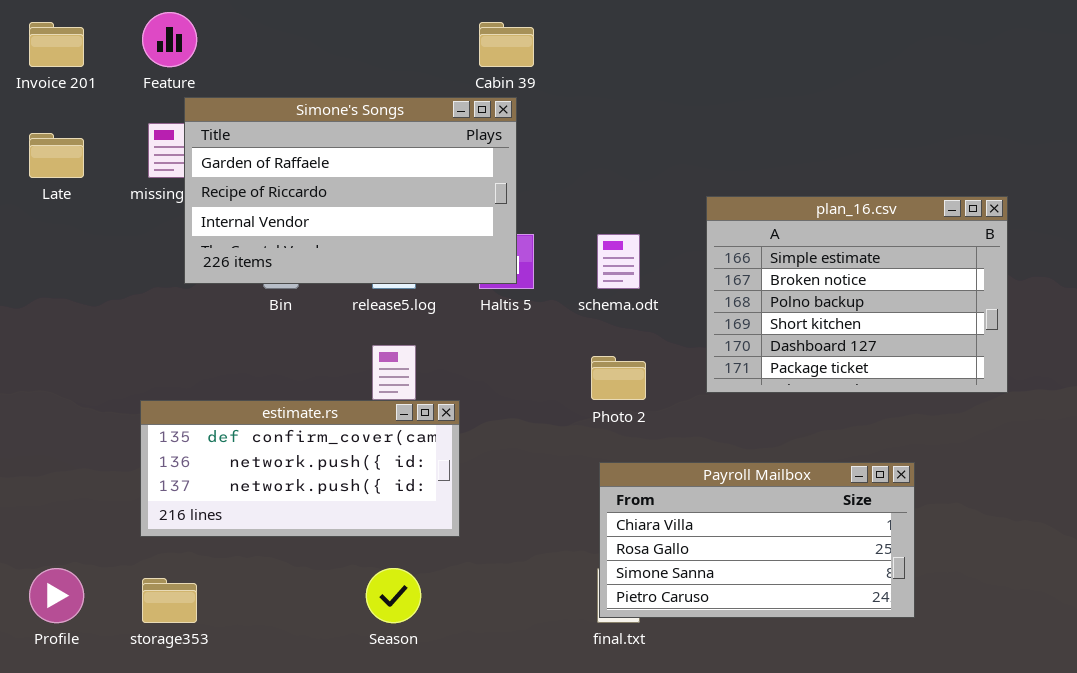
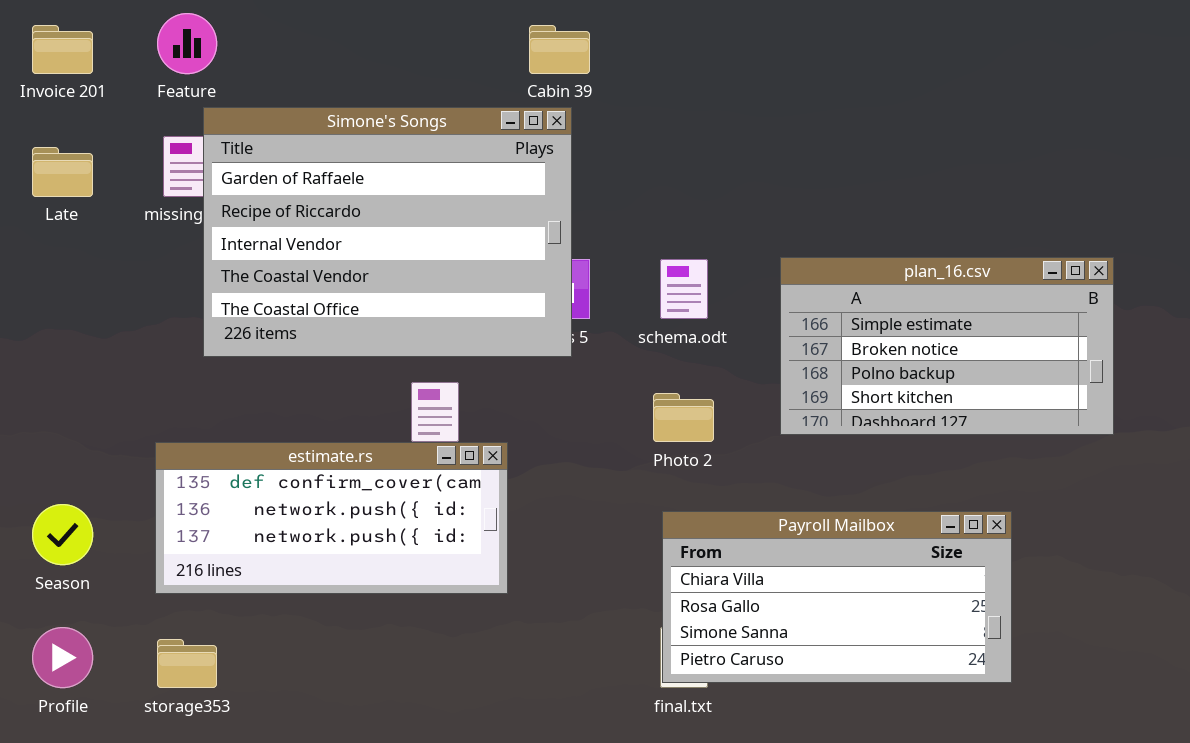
Simone's Songs: [184,97,517,284] -> [203,107,572,357], resized
plan_16.csv: [706,196,1008,393] -> [780,257,1114,435], resized
Season: [366,568,421,623] -> [32,504,93,565], moved

